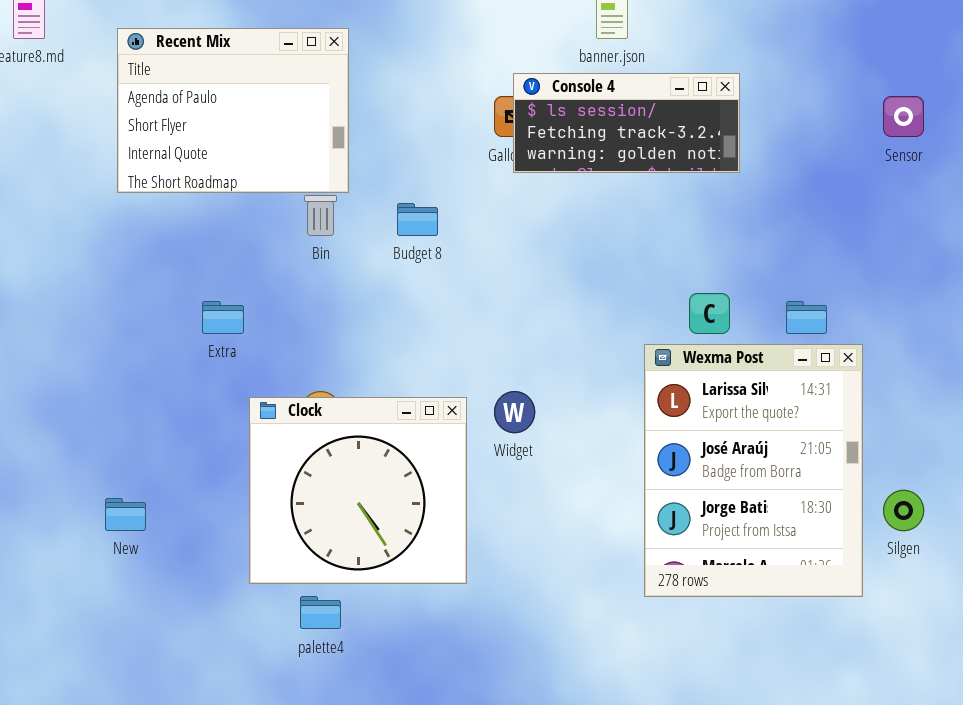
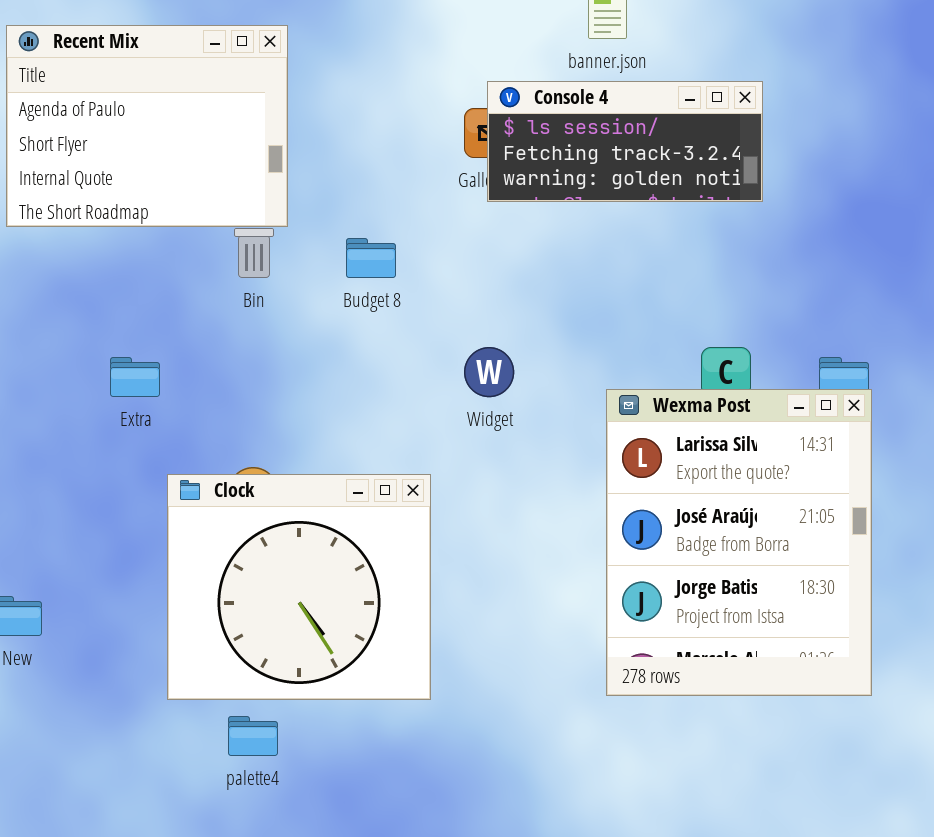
Wexma Post: [644,344,863,597] -> [606,389,872,696], moved
Widget: [494,391,535,433] -> [464,347,514,397], moved

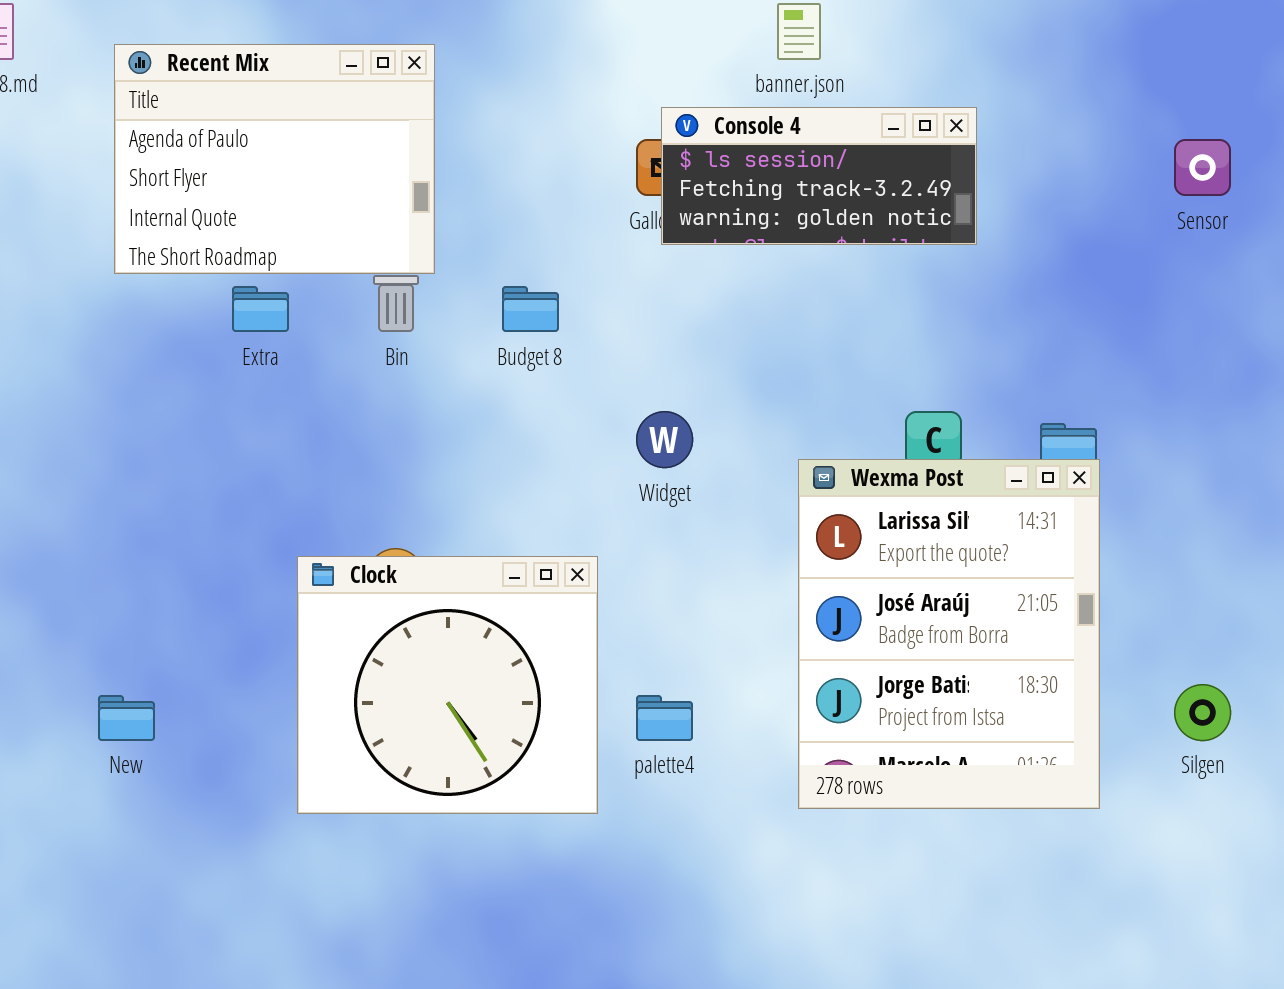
Extra: [110,357,160,397] -> [232,286,289,332], moved
palette4: [228,716,278,756] -> [636,695,693,741], moved

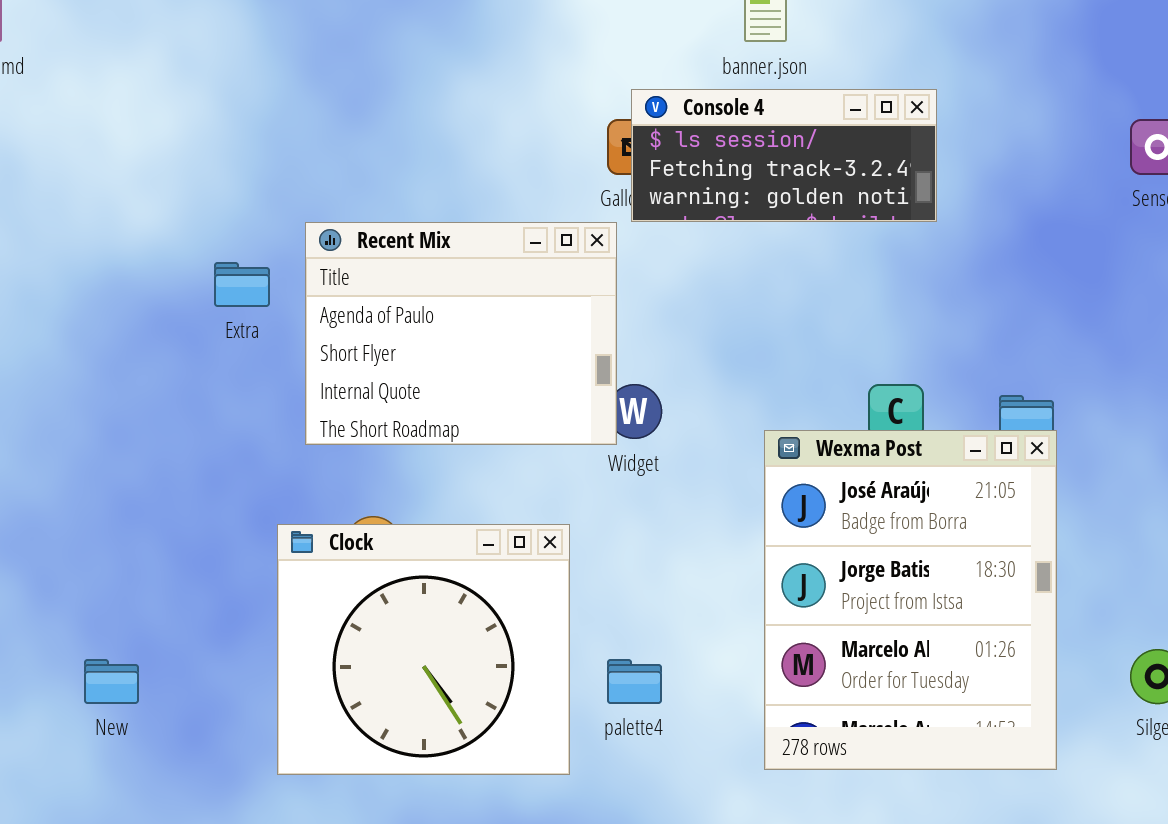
Recent Mix: [114,44,435,274] -> [305,222,617,445], moved
Wexma Post: [798,459,1100,809] -> [764,430,1057,770], scrolled down 1 row

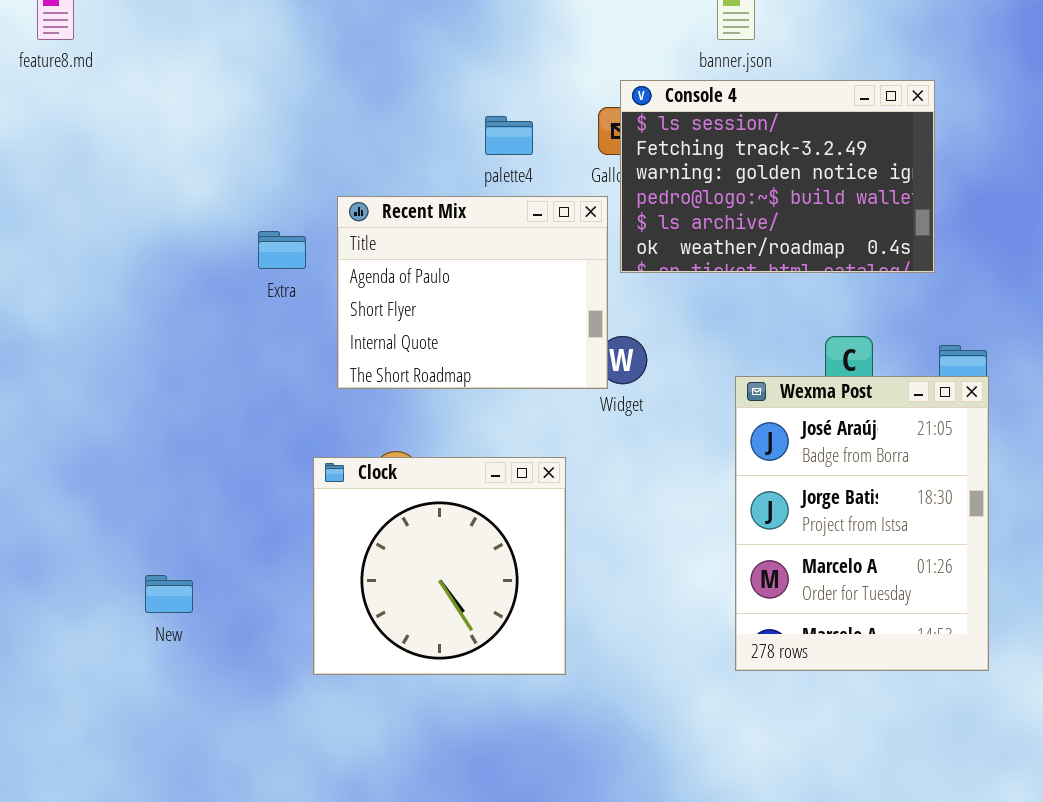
Console 4: [631,89,937,222] -> [620,80,935,273], resized
palette4: [607,659,662,704] -> [485,116,533,155], moved

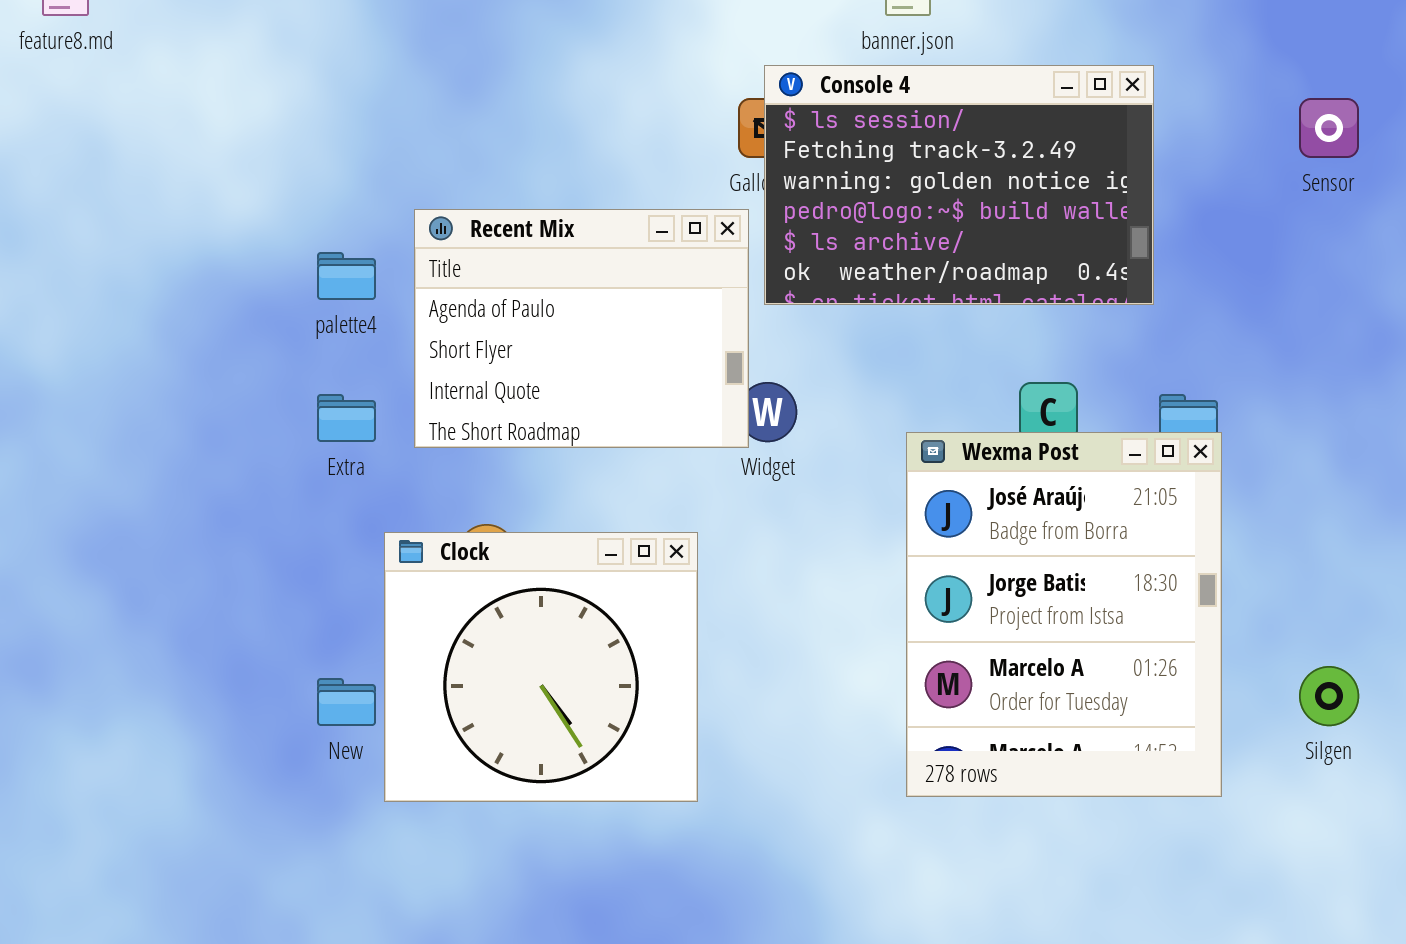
palette4: [485,116,533,155] -> [317,252,376,300], moved
Extra: [258,231,306,269] -> [317,394,376,442], moved
New: [145,575,193,613] -> [317,678,376,726], moved

